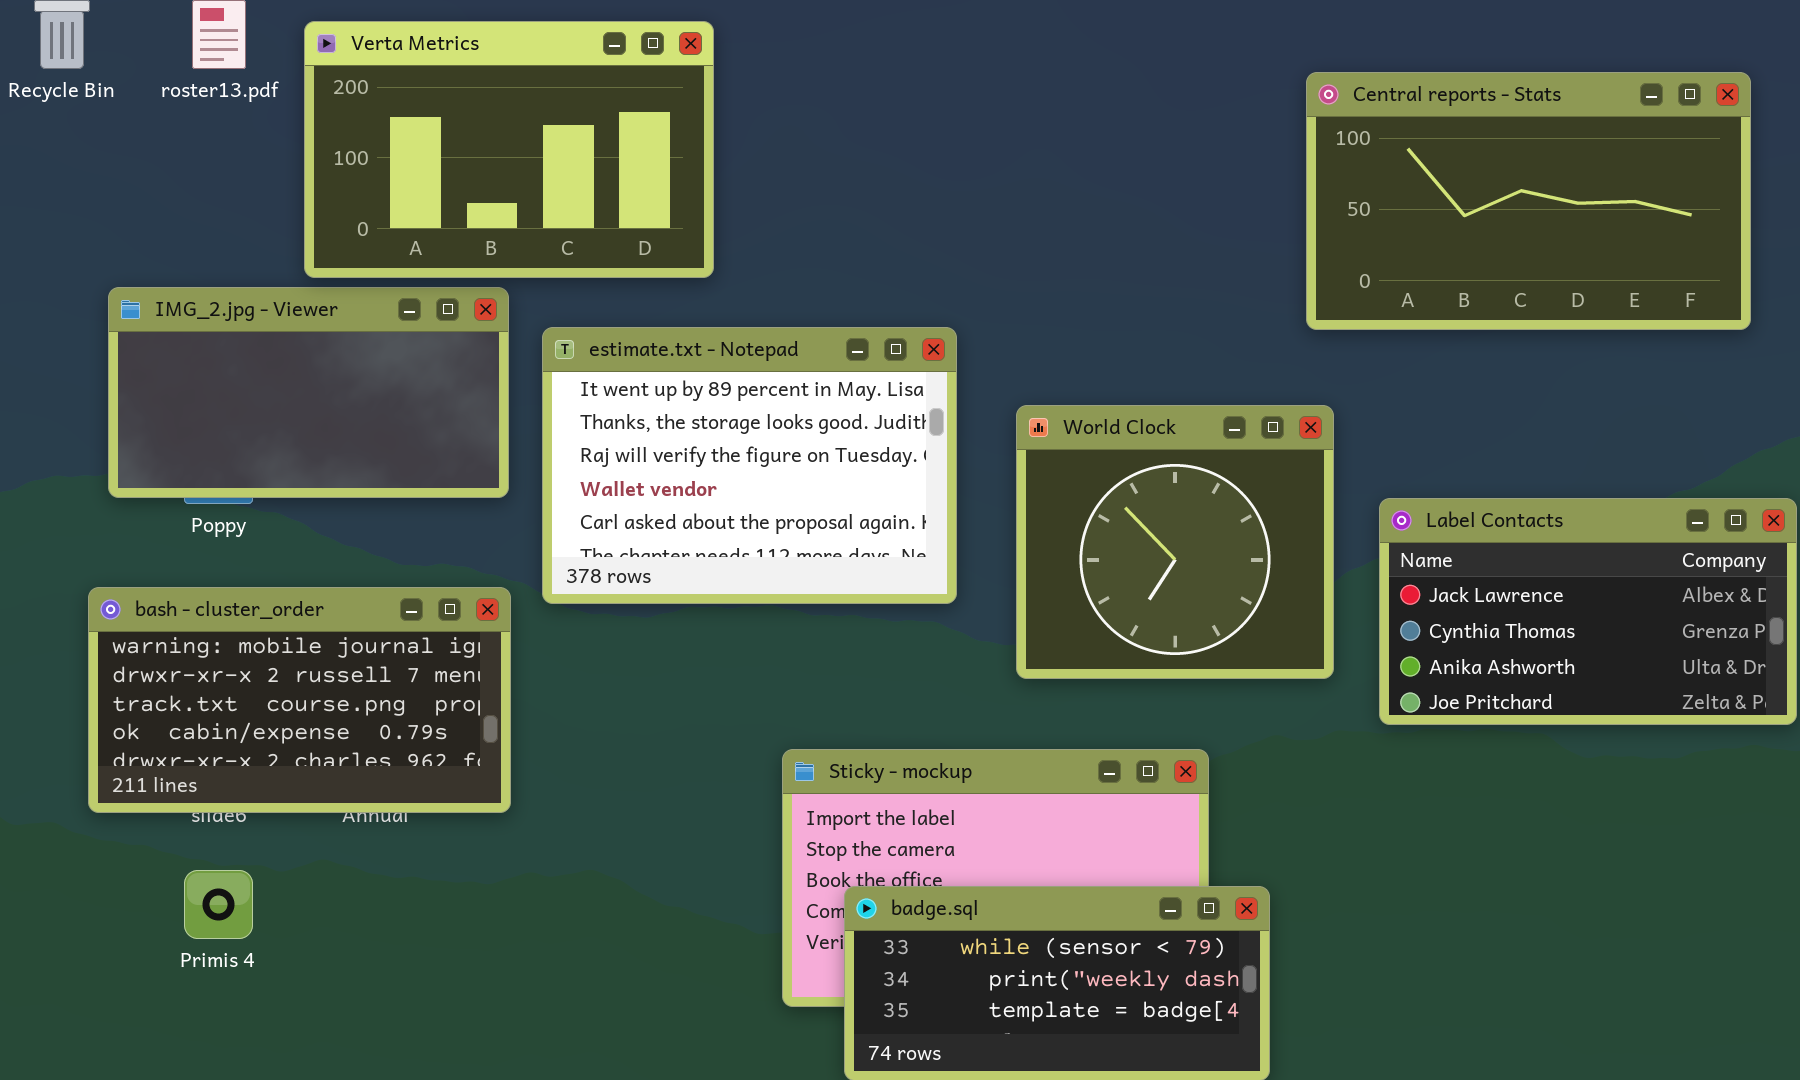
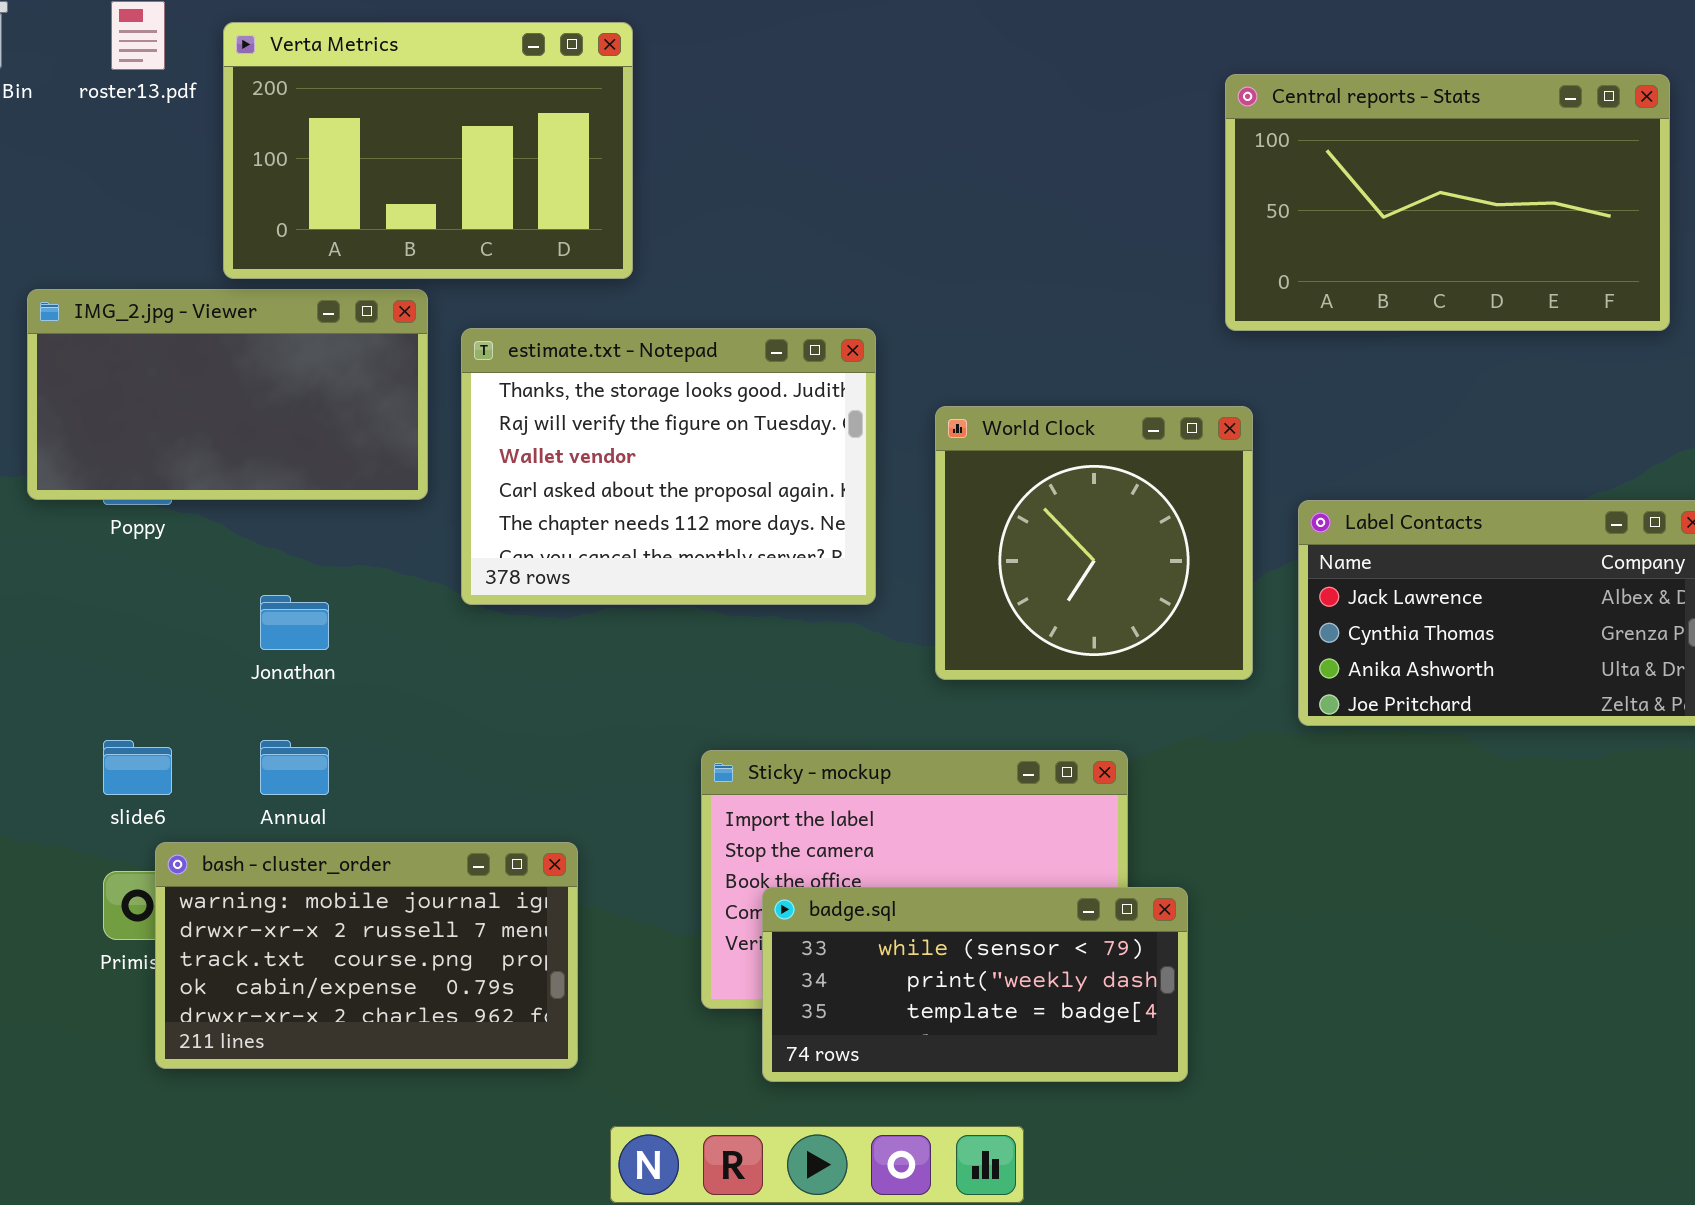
estimate.txt - Notepad: [542,327,957,604] -> [461,328,876,605], scrolled down 1 row
bash - cluster_order: [88,587,511,813] -> [155,842,578,1069], moved

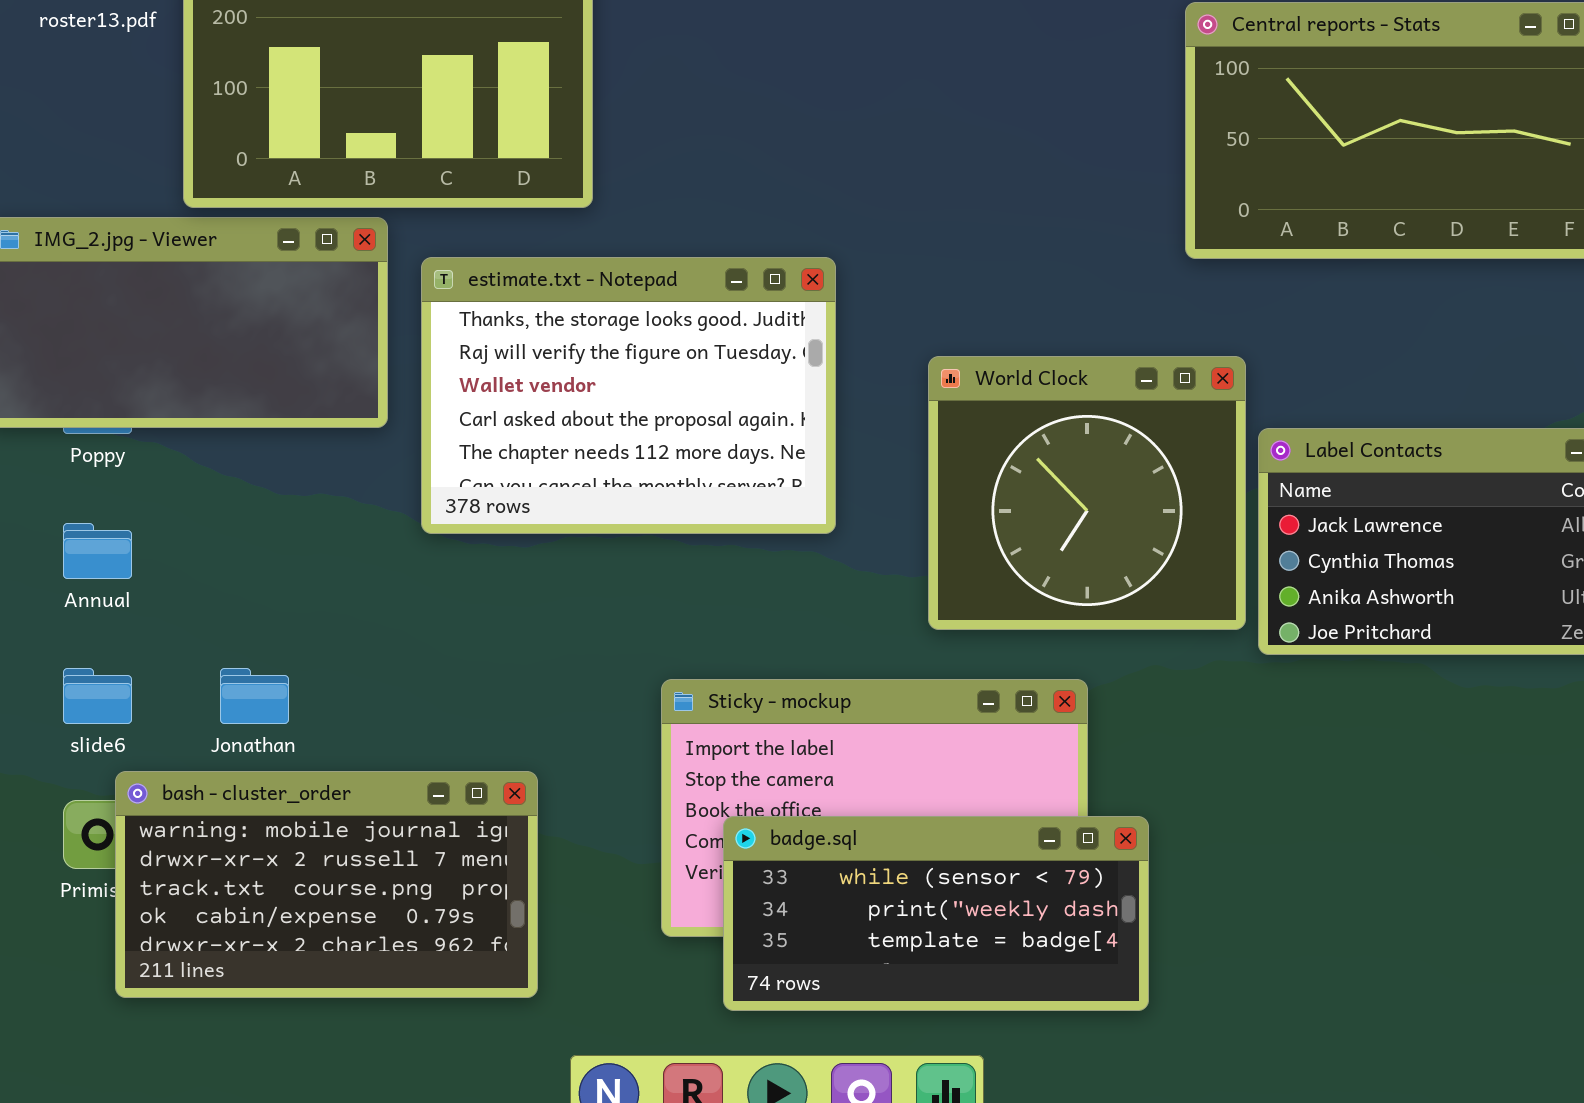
World Clock: [935,406,1253,680] -> [928,356,1246,630], moved
Jonathan: [260,595,329,650] -> [220,668,289,724], moved
Annual: [260,740,329,795] -> [63,523,132,579], moved

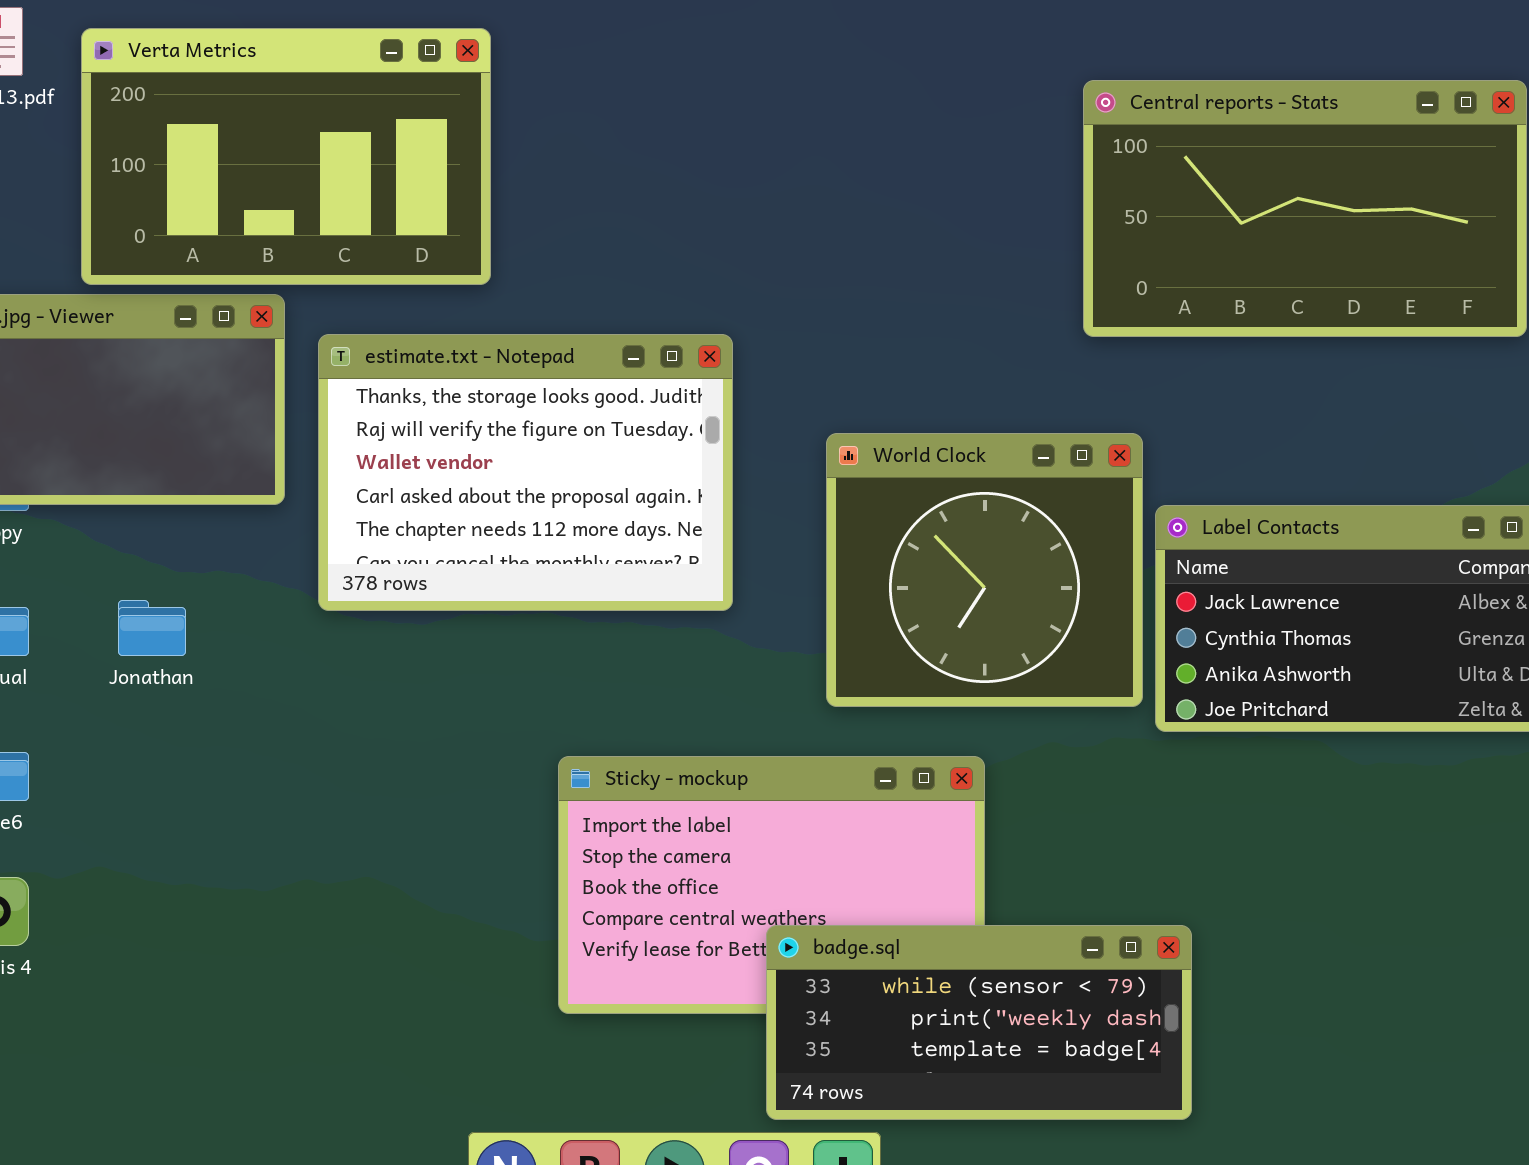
Jonathan: [220,668,289,724] -> [118,600,186,656], moved
bash - cluster_order: [115,771,538,998] -> none, closed
badge.sql: [723,816,1149,1011] -> [766,925,1192,1120], moved

